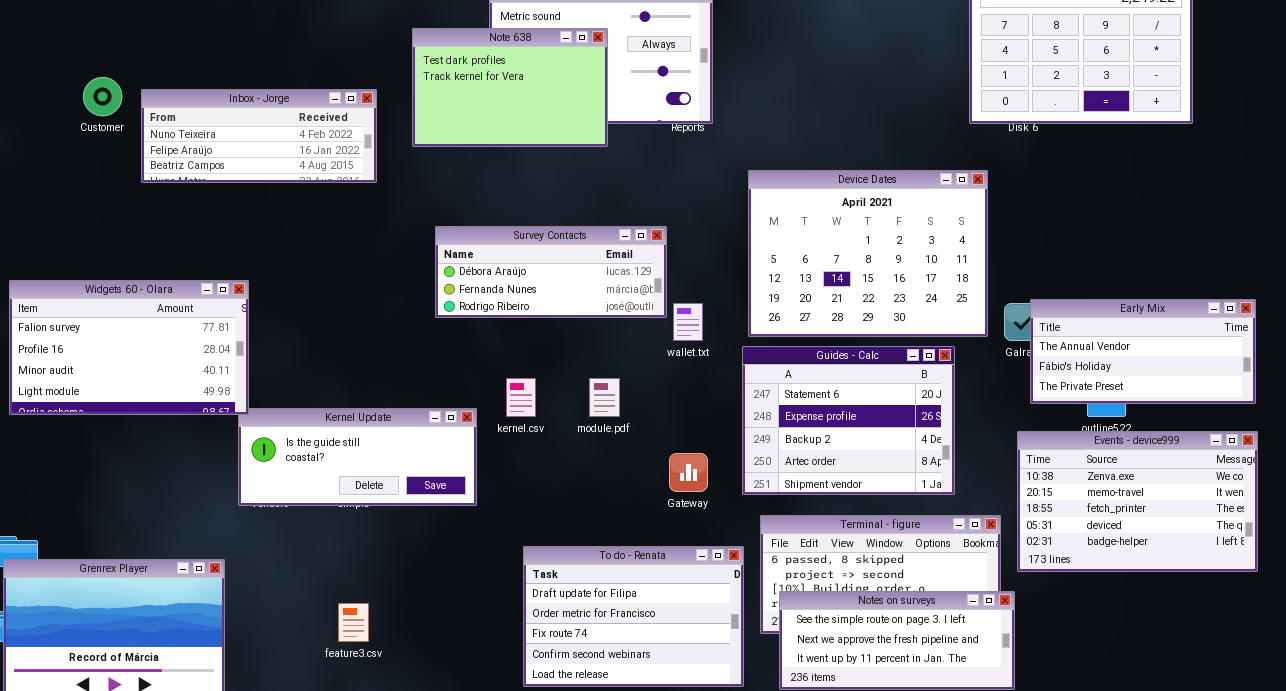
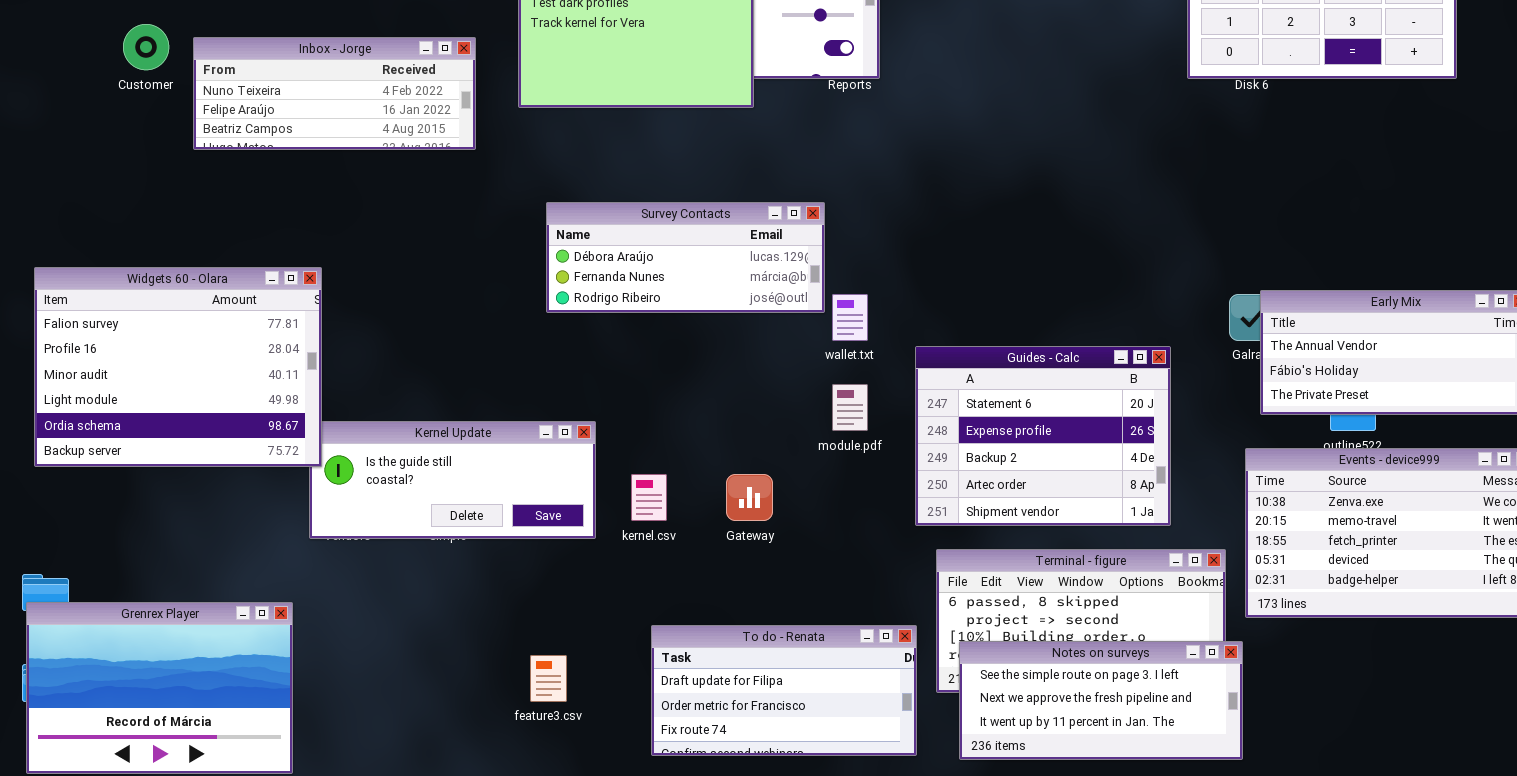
Device Dates: [748,170,988,337] -> none, closed
Widgets 60 - Olara: [9,280,249,415] -> [34,267,322,467], resized
kernel.csv: [506,378,536,417] -> [631,474,667,521], moved
module.pdf: [589,378,620,417] -> [832,384,868,431], moved
Gateway: [669,453,708,492] -> [726,474,773,521], moved
To do - Renata: [523,546,744,687] -> [651,625,917,756], resized
feature3.csv: [338,603,369,642] -> [530,655,567,702], moved

